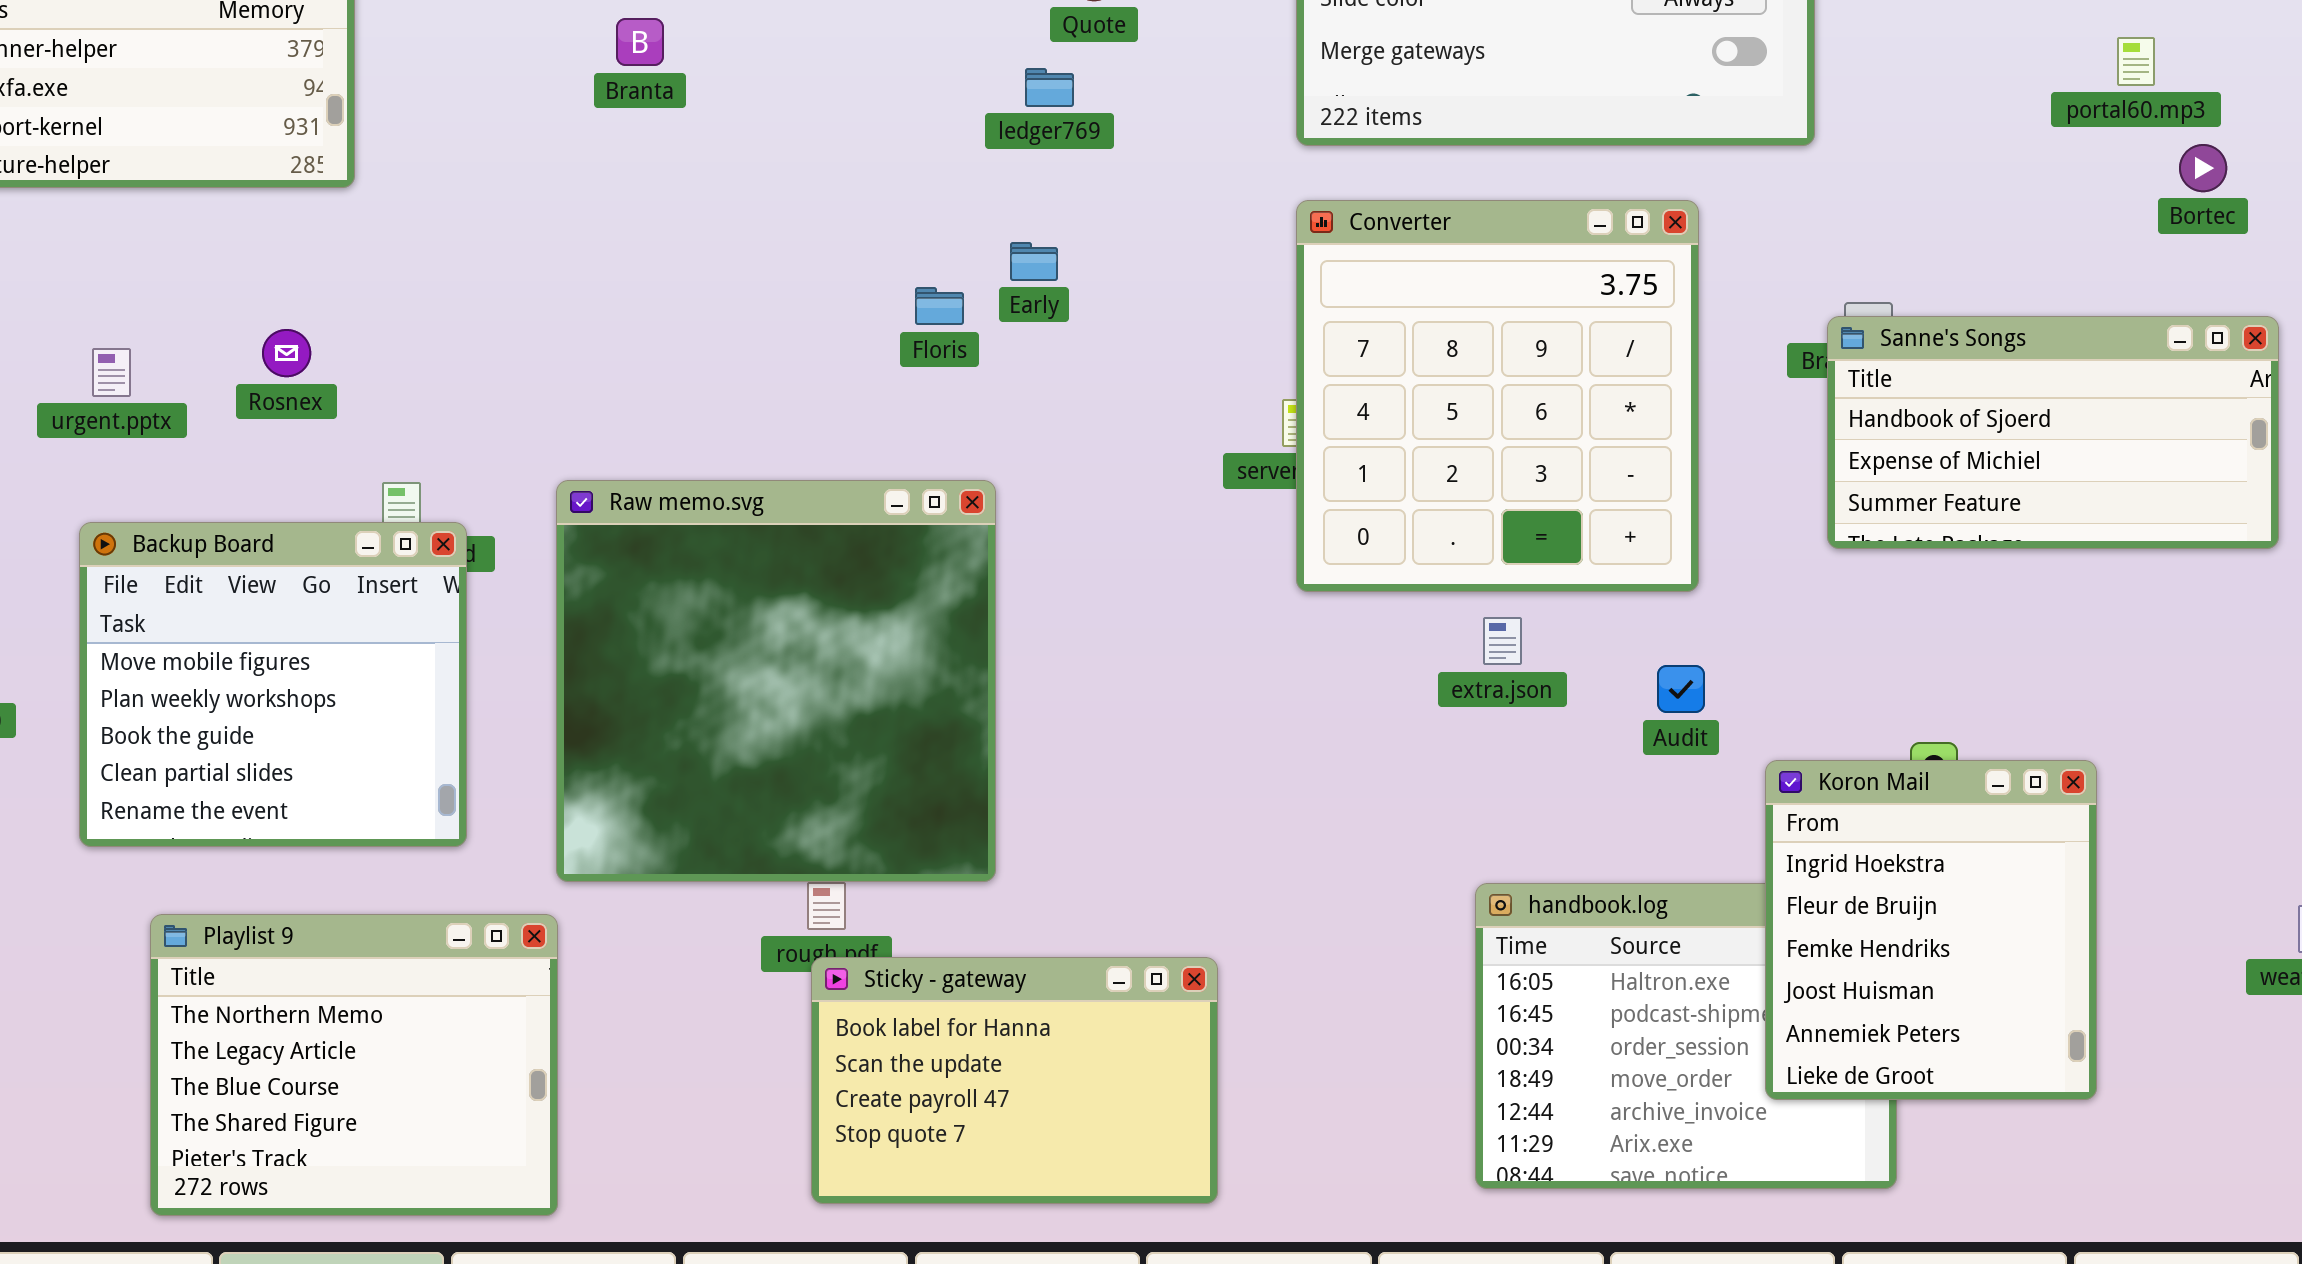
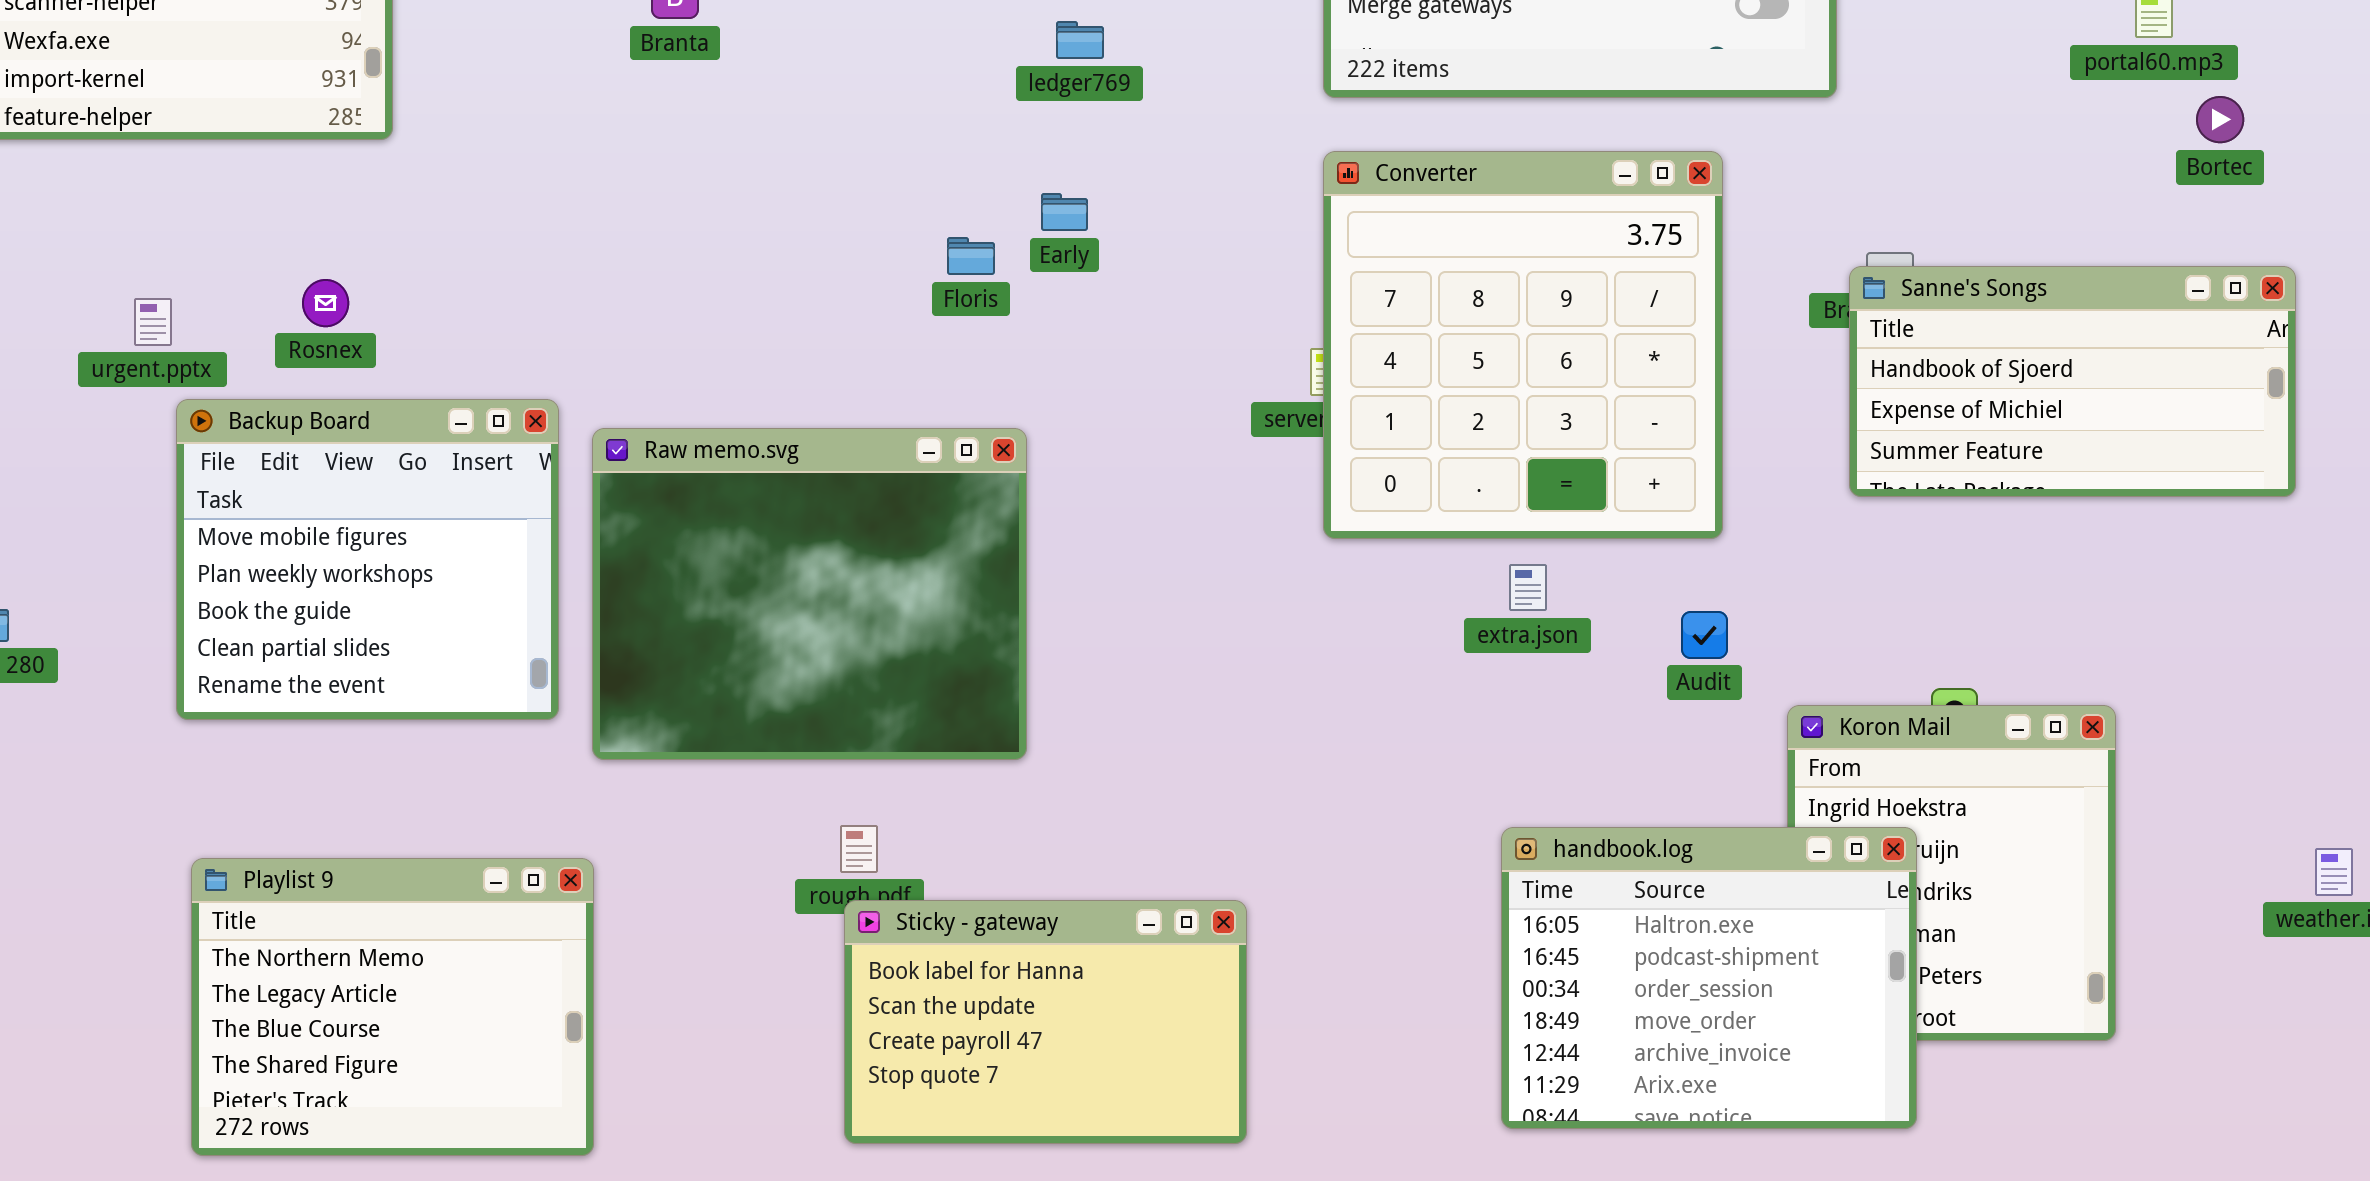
Raw memo.svg: [556,480,996,882] -> [592,428,1027,760], resized
Backup Board: [79,522,467,847] -> [176,399,559,720], moved
handbook.log: [1475,883,1897,1189] -> [1501,827,1917,1129], raised

